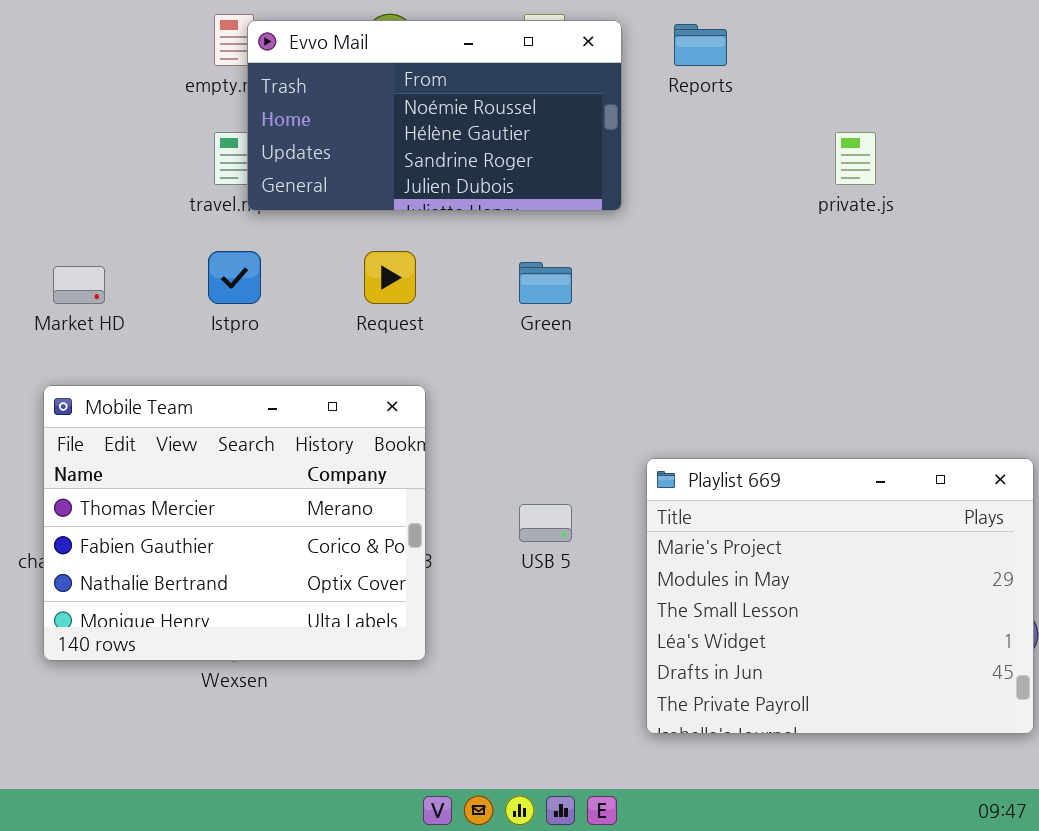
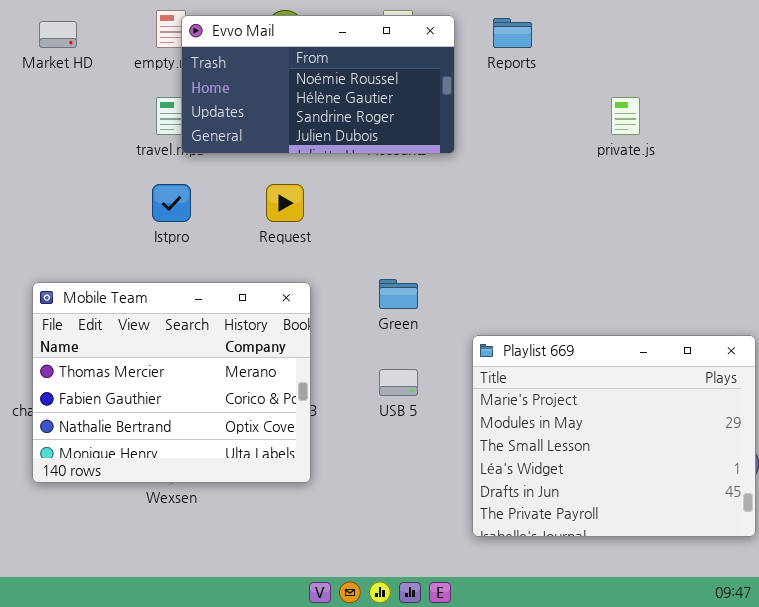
Green: [519,262,572,304] -> [379,279,418,309], moved
Market HD: [53,266,105,304] -> [39,21,77,48], moved

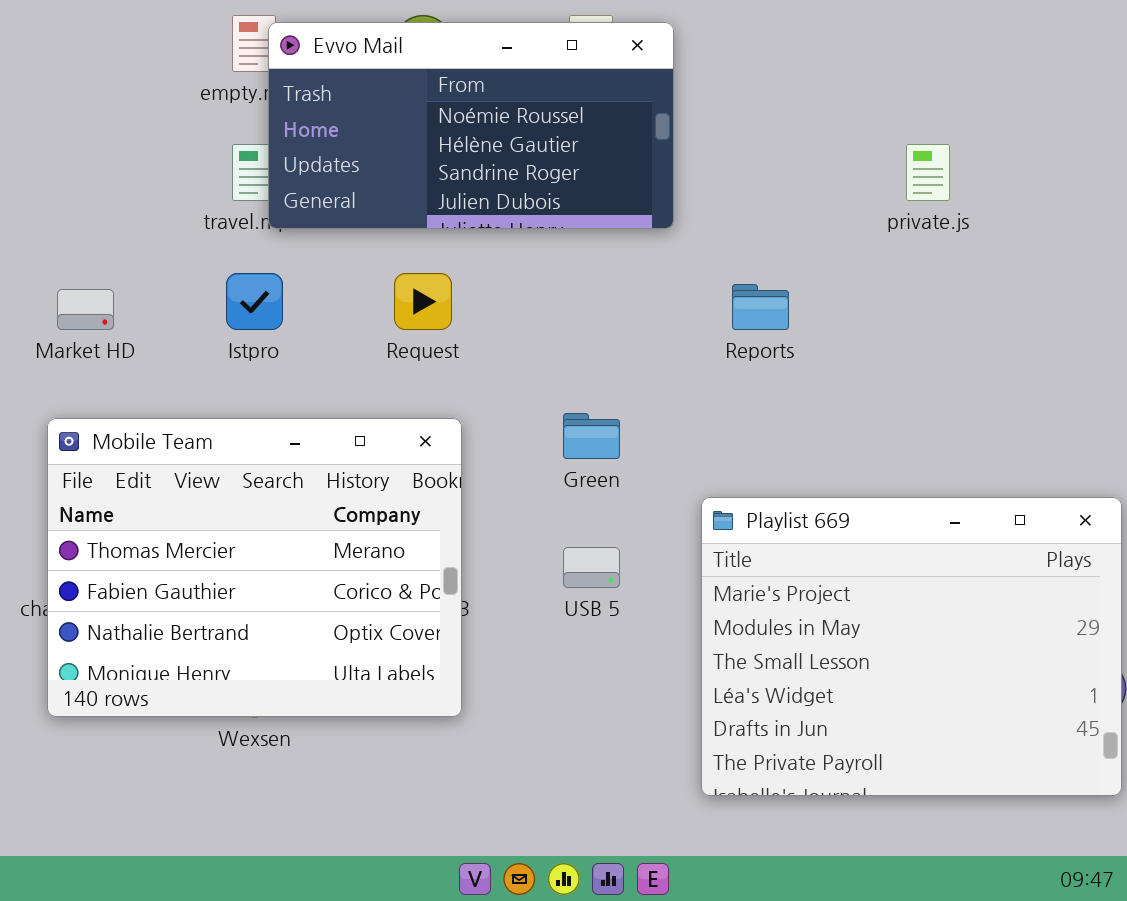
Reports: [493,18,532,48] -> [732,284,789,330], moved
Market HD: [39,21,77,48] -> [57,289,114,330], moved

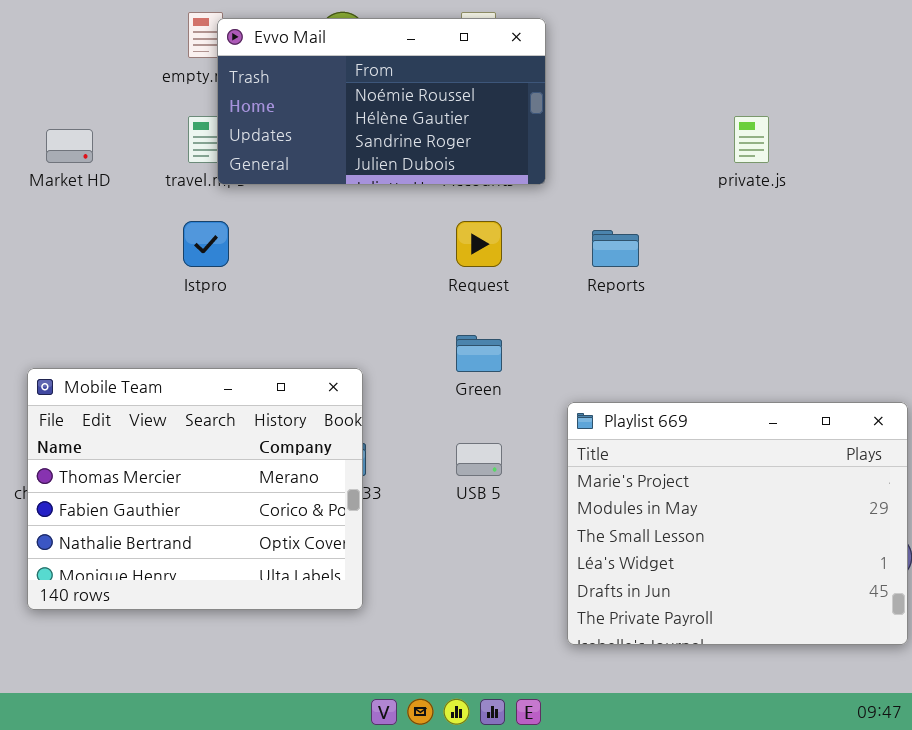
Request: [394,273,452,330] -> [456,221,502,267], moved
Market HD: [57,289,114,330] -> [46,129,93,163], moved
Mobile Team: [47,418,462,717] -> [27,368,363,610], moved

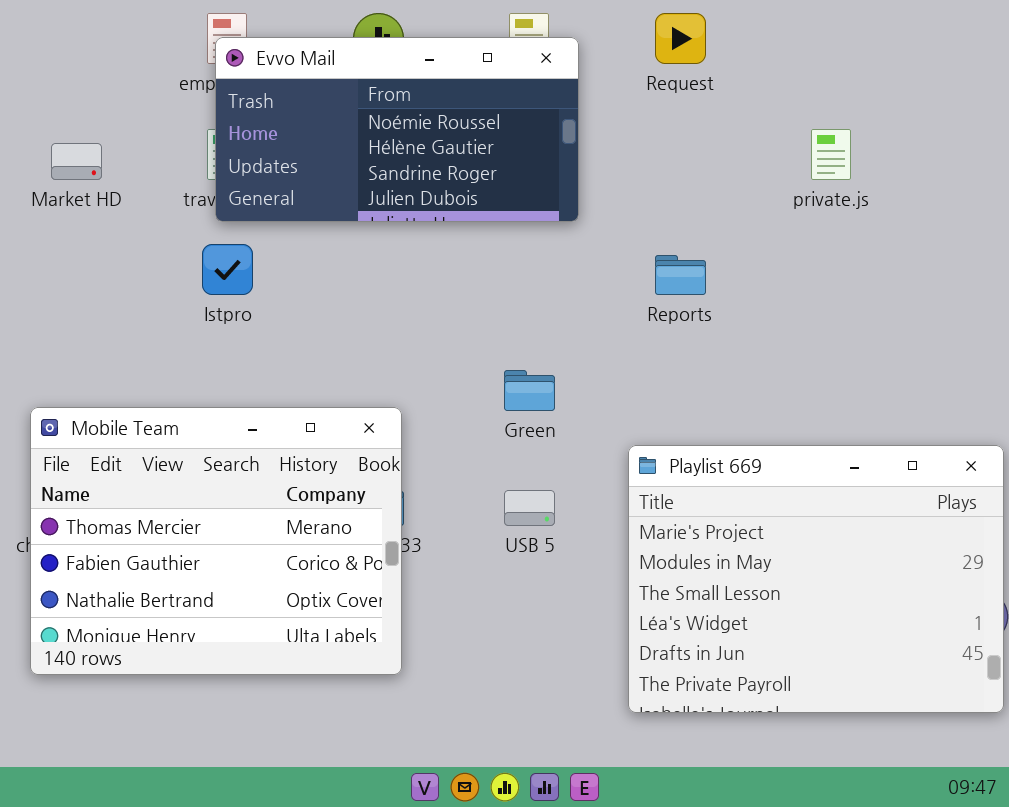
Evvo Mail: [217,18,546,185] -> [215,37,579,222], moved
Request: [456,221,502,267] -> [655,13,706,64], moved

